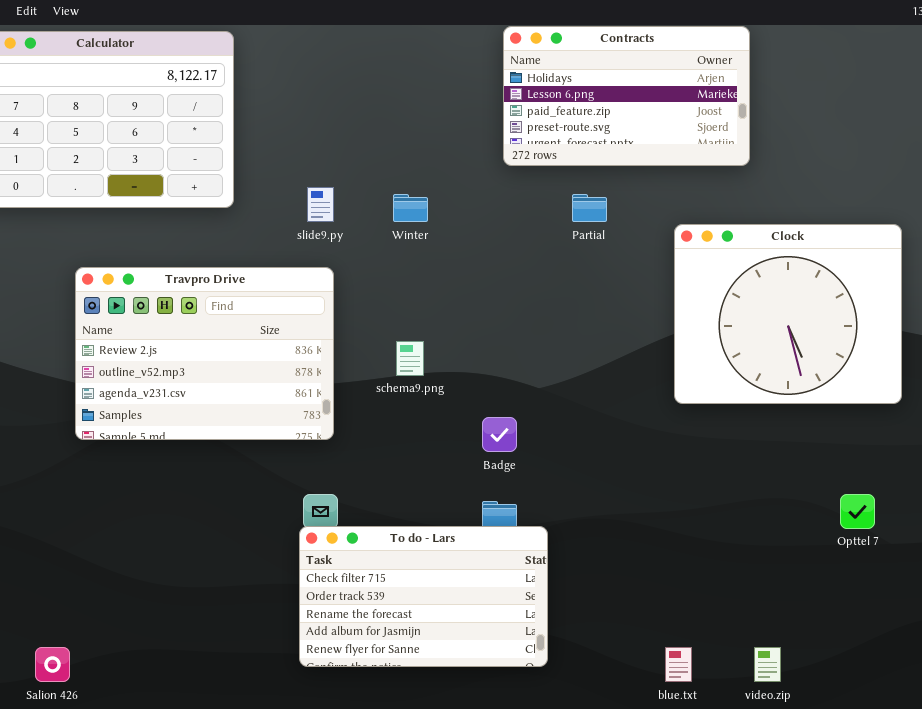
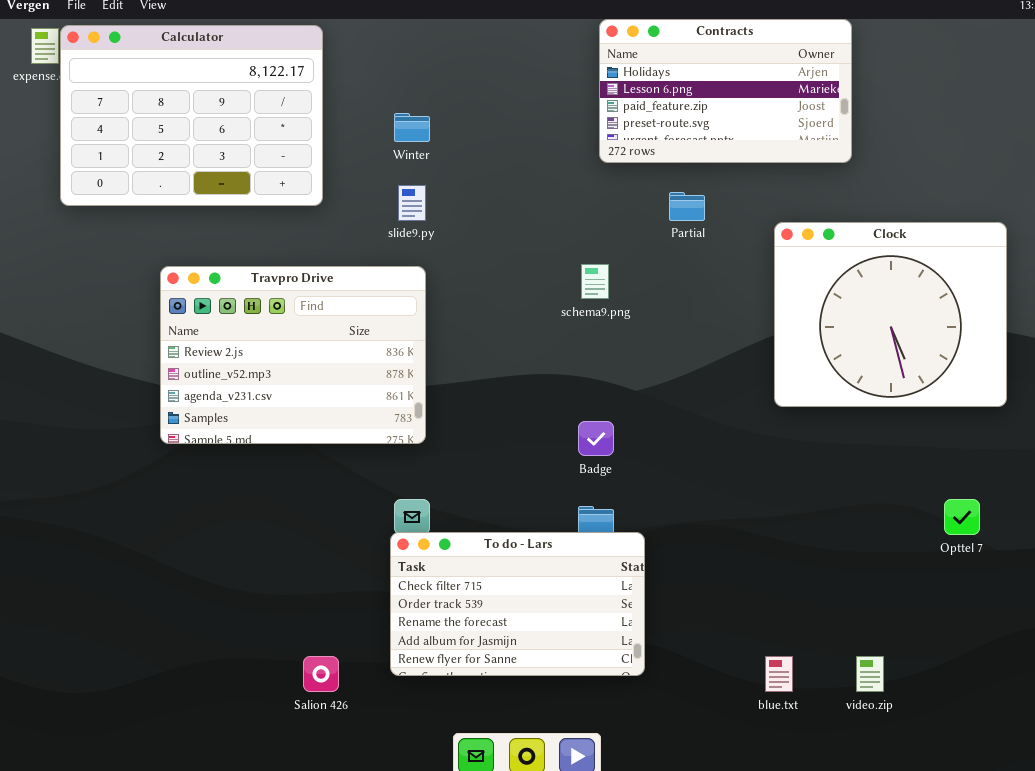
Winter: [393,194,428,222] -> [394,113,430,142], moved
schema9.png: [396,341,424,376] -> [581,264,609,299], moved
Salion 426: [35,647,70,682] -> [303,656,339,692], moved

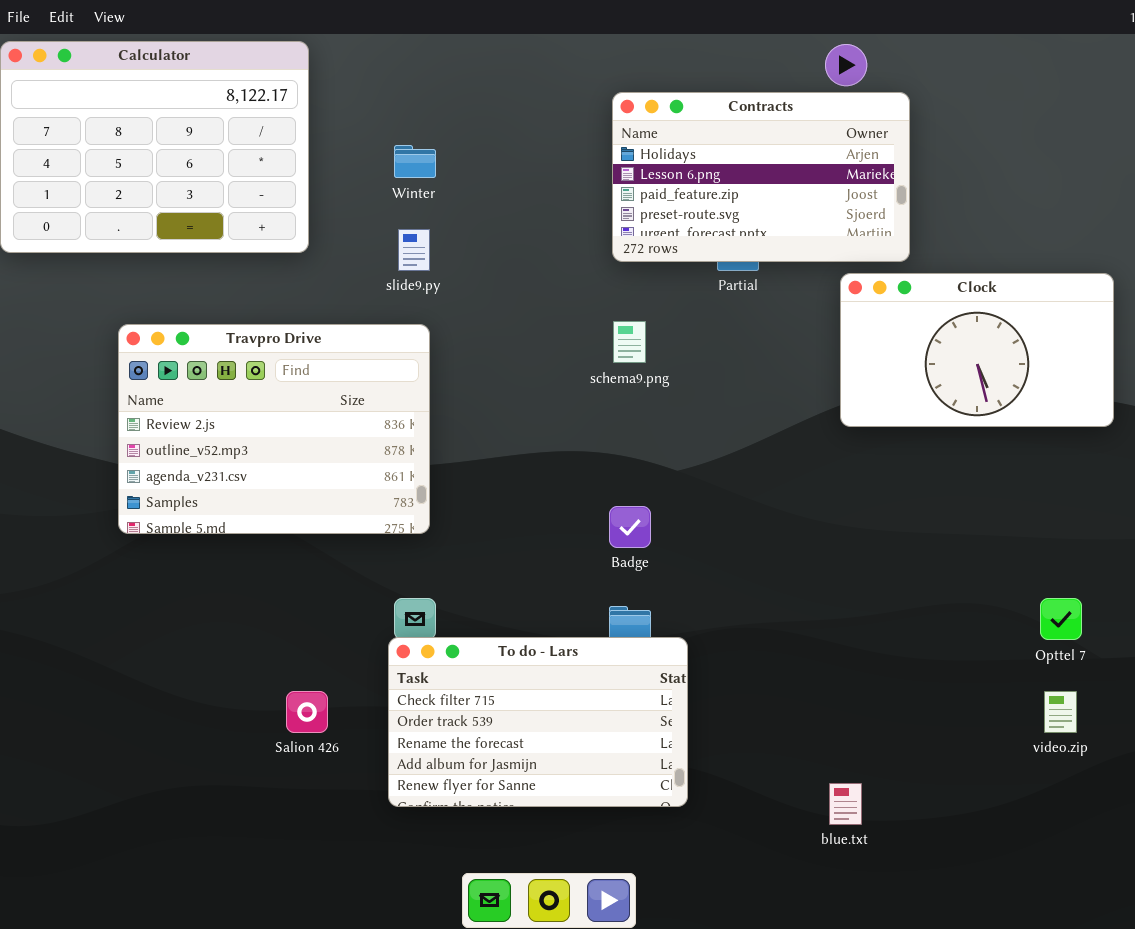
Contracts: [599,19,852,163] -> [612,92,910,262], moved
Clock: [774,222,1007,407] -> [840,273,1114,427], resized
Salion 426: [303,656,339,692] -> [286,691,328,733], moved
video.zip: [856,656,884,692] -> [1044,691,1077,733], moved

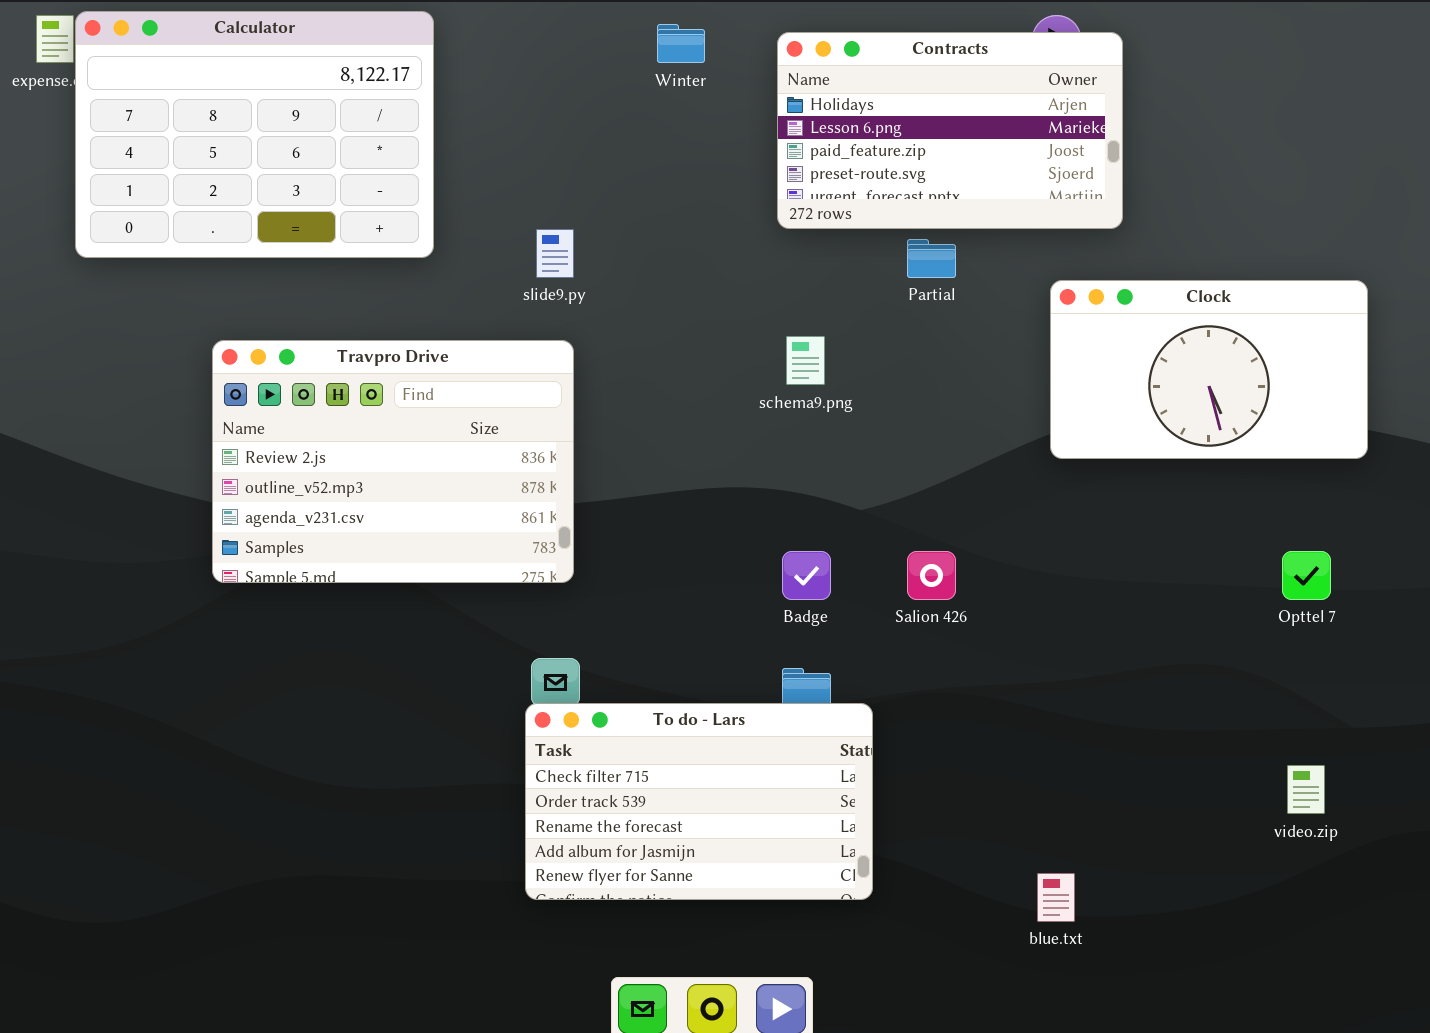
Contracts: [612,92,910,262] -> [777,32,1123,229], moved
Winter: [394,145,436,178] -> [657,24,705,63], moved
Opttel 7: [1040,598,1082,640] -> [1282,551,1331,600], moved
Salion 426: [286,691,328,733] -> [907,551,956,600], moved

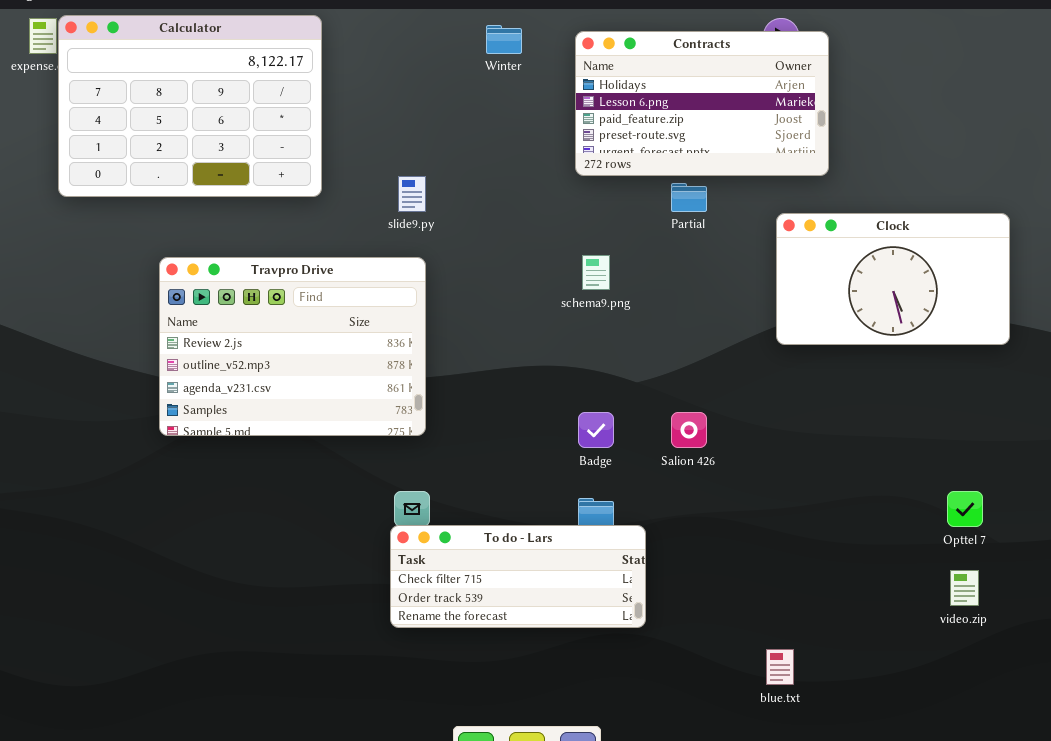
Opttel 7: [1282,551,1331,600] -> [947,491,983,527], moved
To do - Lars: [525,703,873,900] -> [390,525,646,628], resized

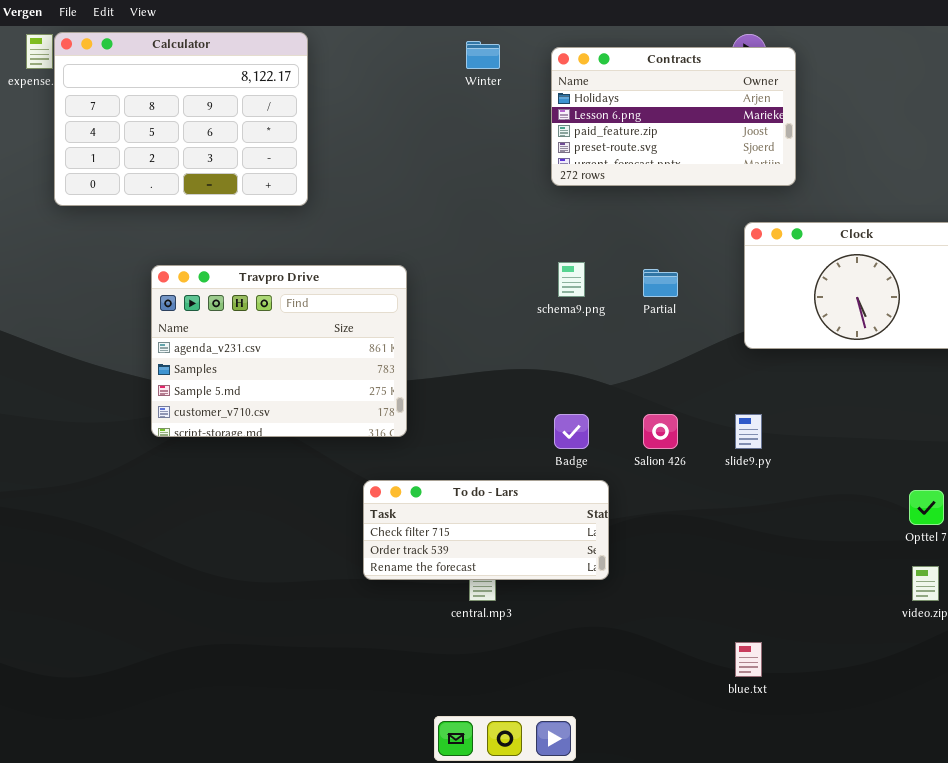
slide9.py: [398,176,426,212] -> [735,414,762,449], moved
Partial: [671,183,707,212] -> [643,269,678,297], moved
Travpro Drive: [159,257,426,436] -> [151,265,407,437], scrolled down 2 rows
To do - Lars: [390,525,646,628] -> [363,480,609,580], moved

